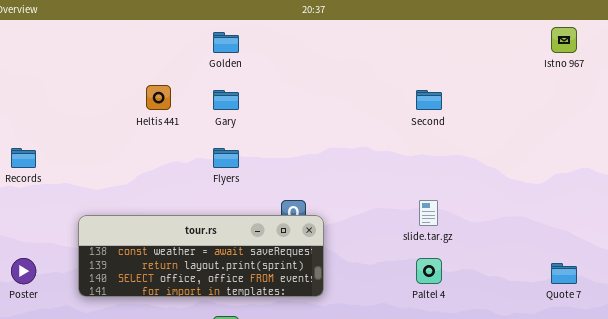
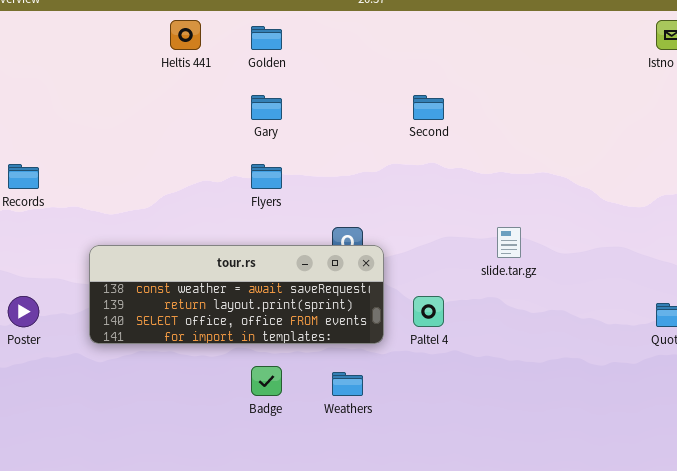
Heltis 441: [146,85,171,110] -> [170,20,201,50], moved
Second: [416,90,442,110] -> [413,95,444,120], moved
Paltel 4: [416,258,442,284] -> [413,296,444,327], moved

